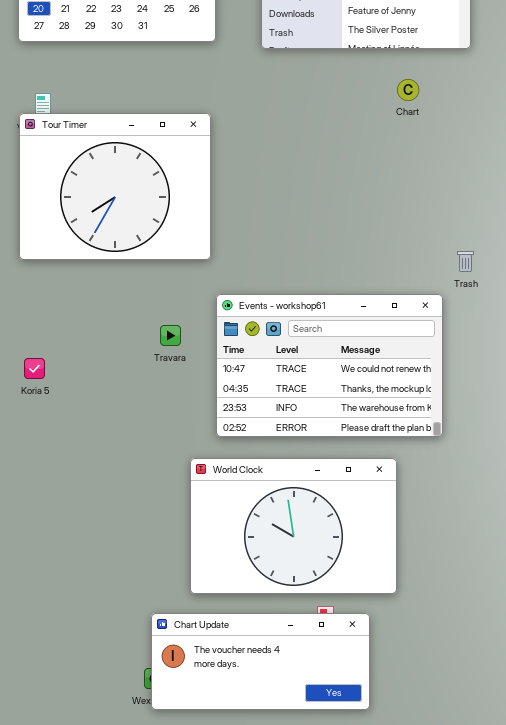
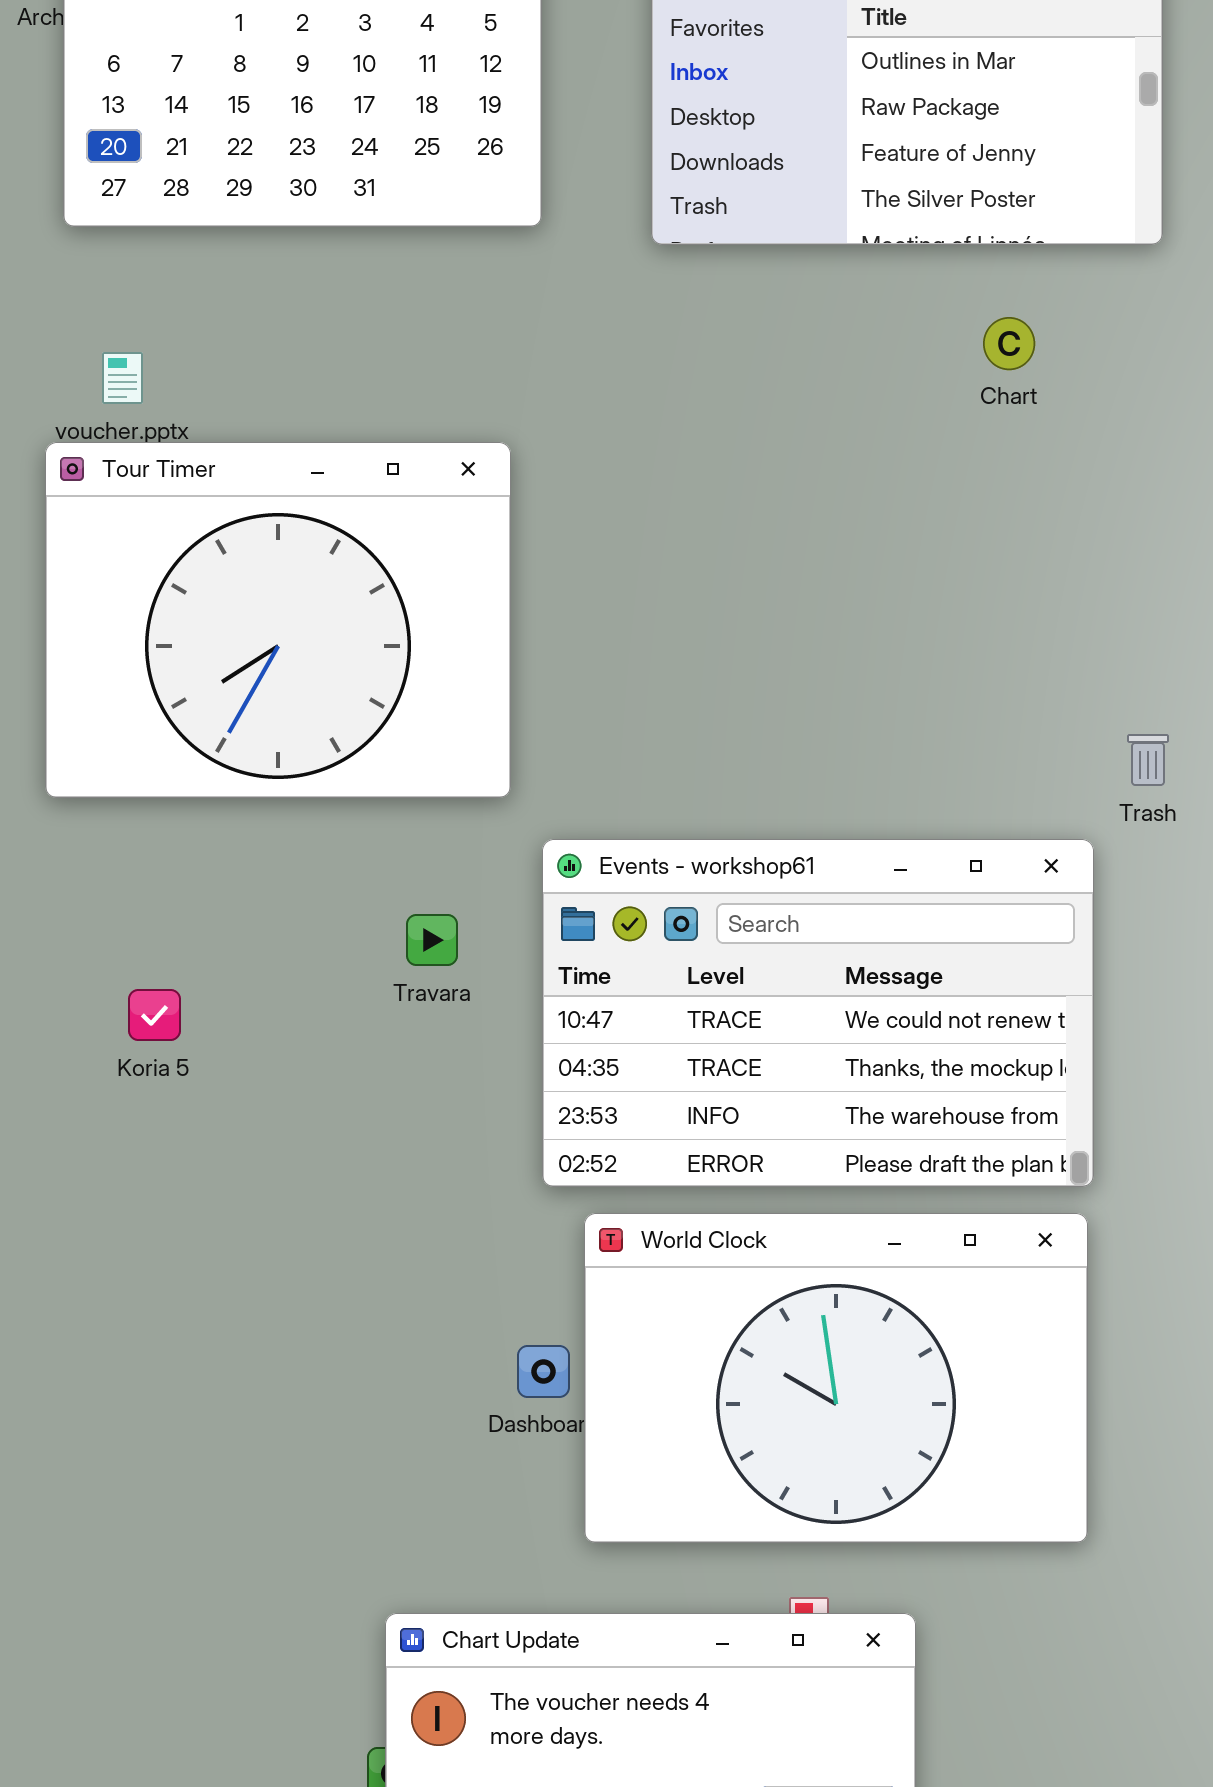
Tour Timer: [19,113,211,260] -> [45,442,511,798], moved
Koria 5: [24,358,45,379] -> [128,989,181,1041], moved
World Clock: [190,458,397,594] -> [584,1213,1088,1543], moved

